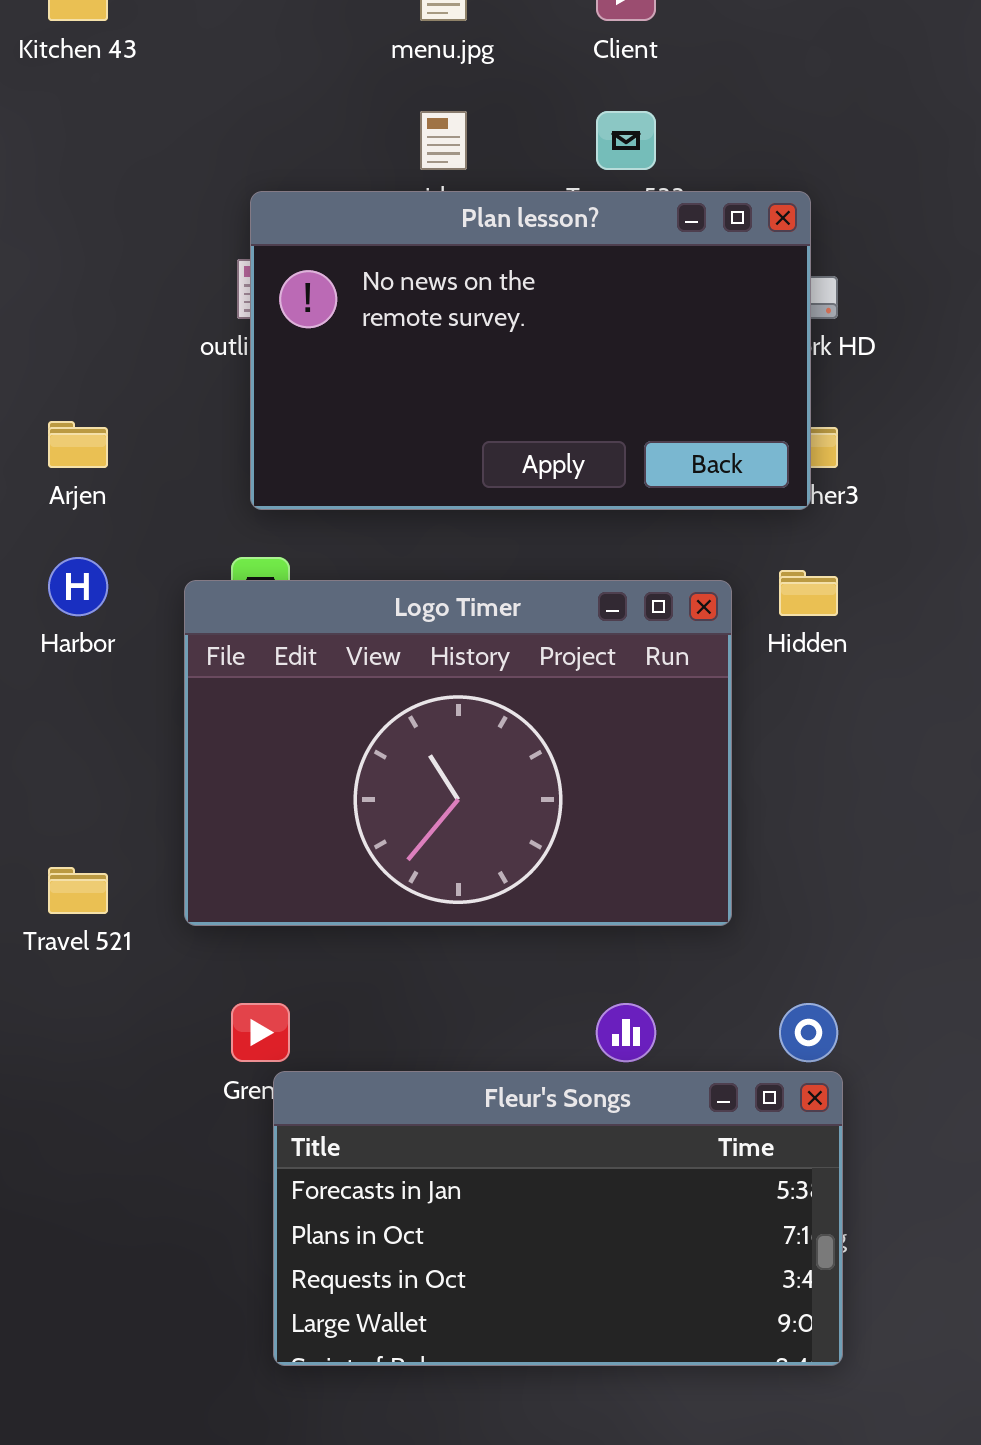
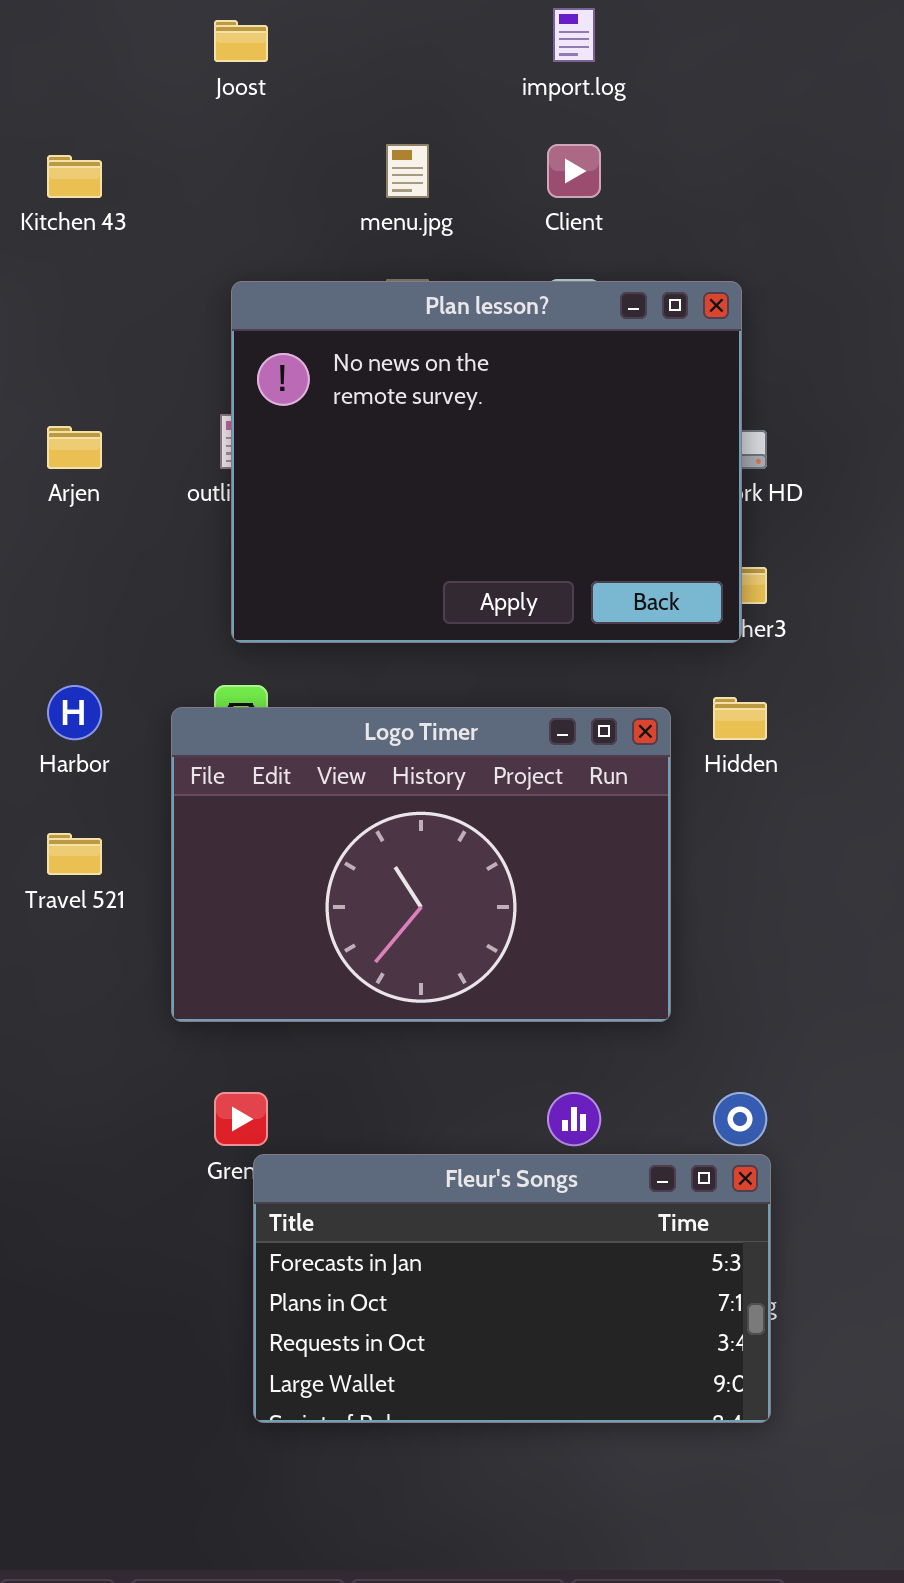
Plan lesson?: [250,191,811,510] -> [231,281,742,643], resized
Arjen: [48,421,108,468] -> [47,426,102,469], moved
Travel 521: [48,867,108,914] -> [47,833,102,875], moved

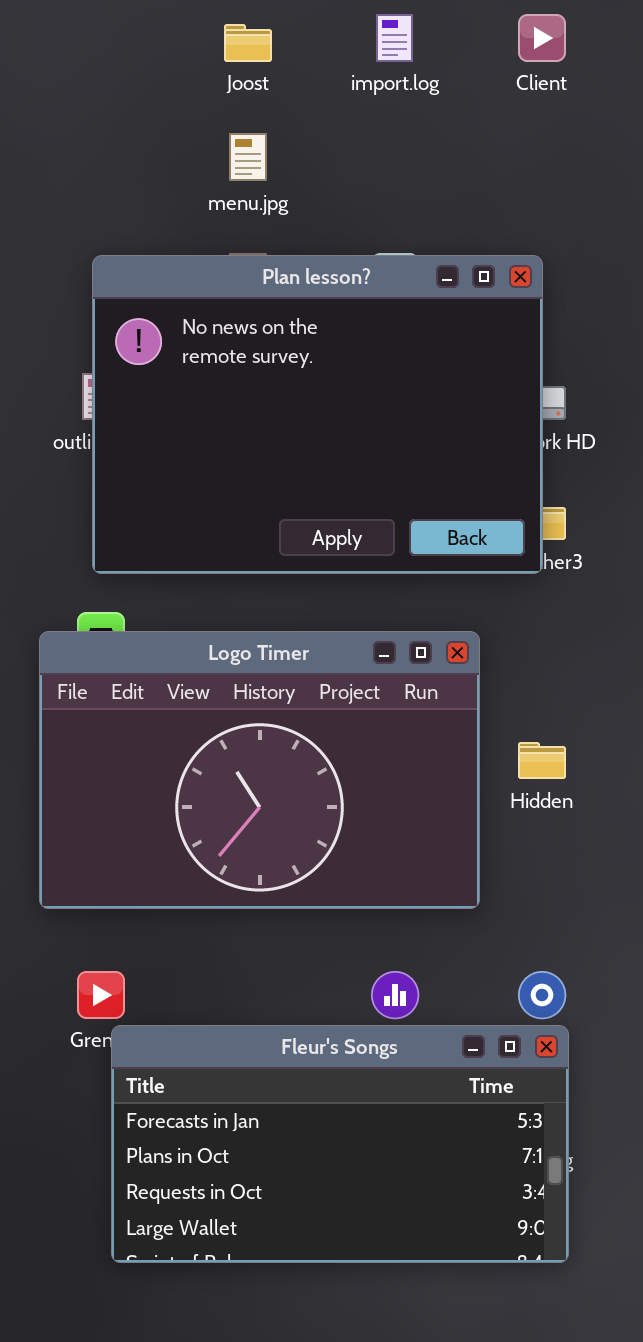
Joost: [214,20,268,62] -> [224,24,272,62], moved
Client: [547,144,601,198] -> [518,14,566,62], moved
Hidden: [713,697,767,740] -> [518,742,566,779], moved

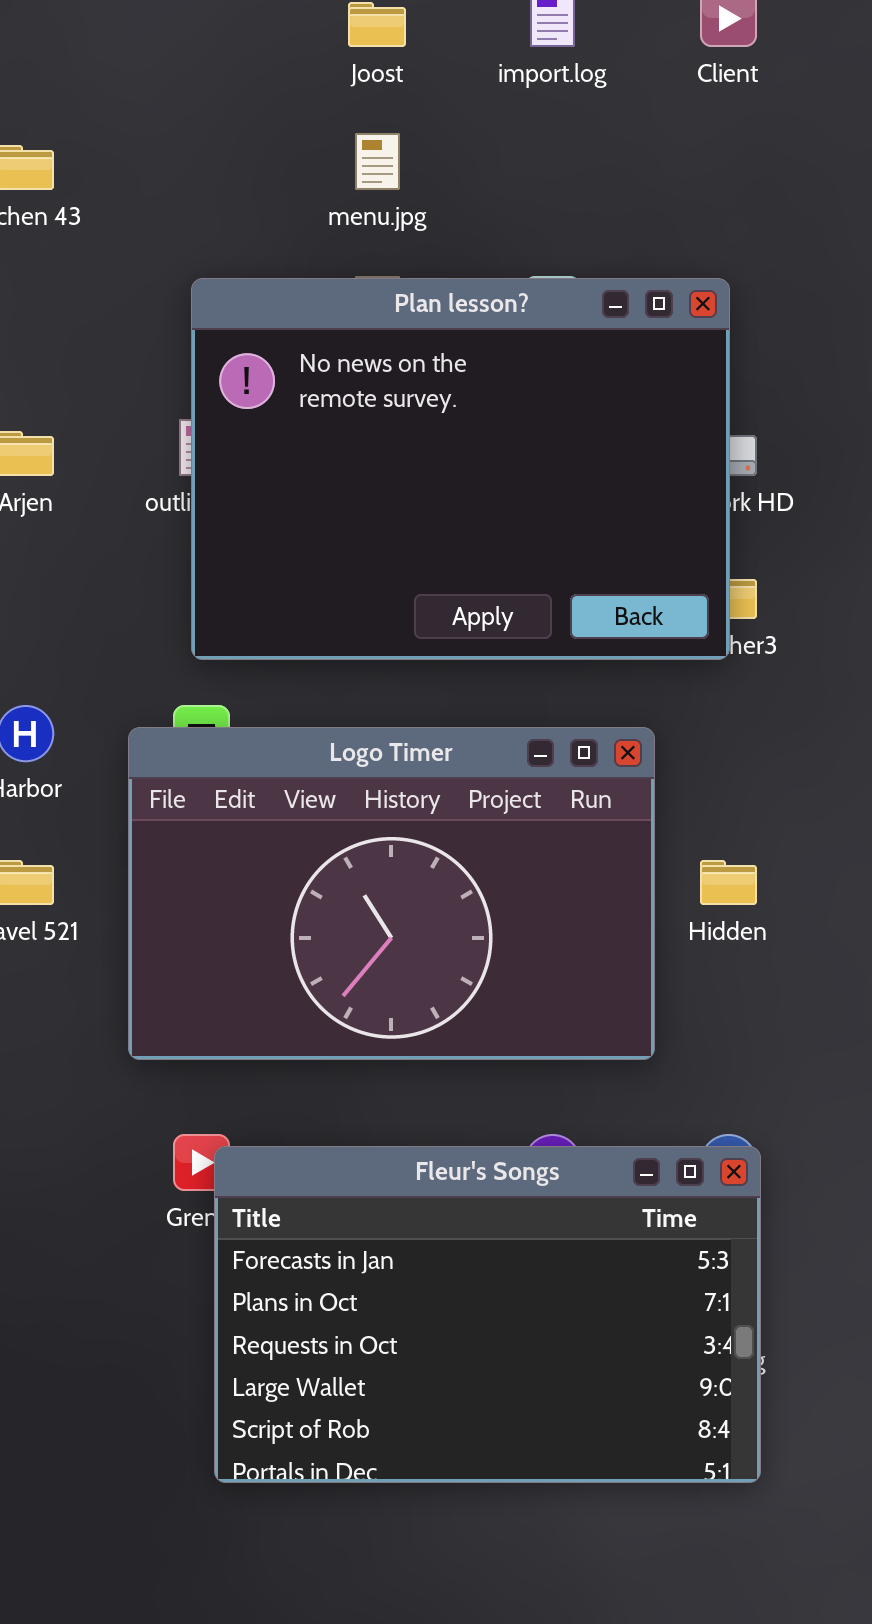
Fleur's Songs: [111,1025,569,1263] -> [214,1146,761,1483], resized

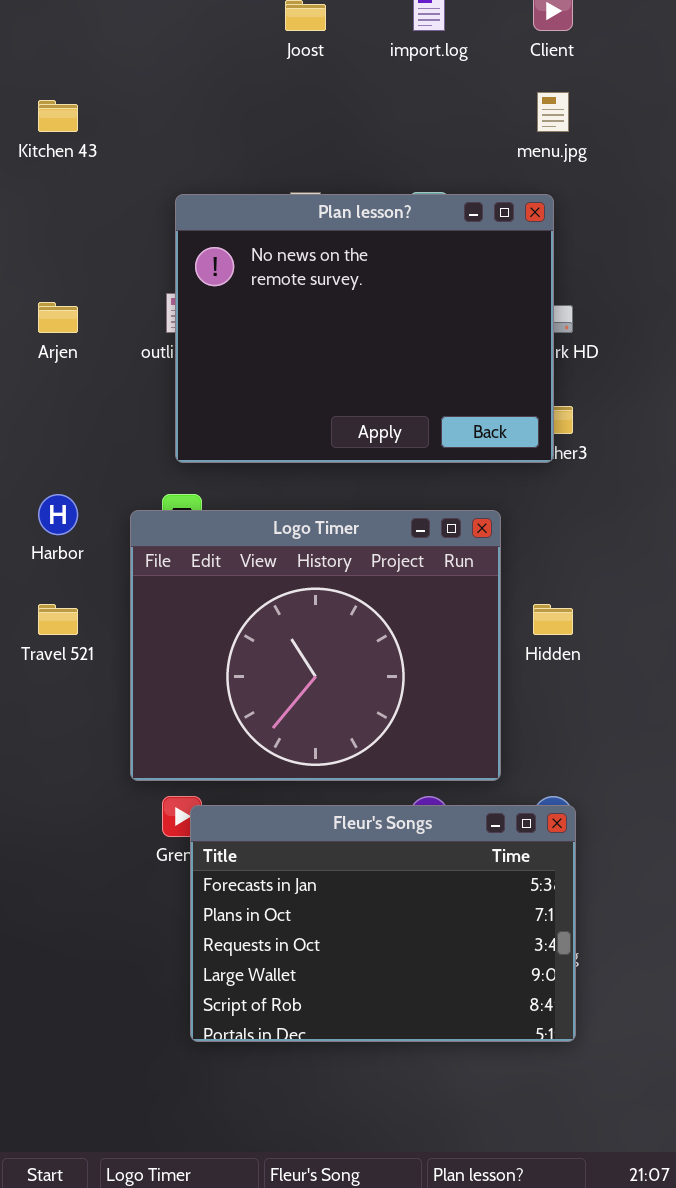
menu.jpg: [355,133,400,190] -> [537,92,569,132], moved
Logo Timer: [128,727,655,1060] -> [130,510,501,781], resized

